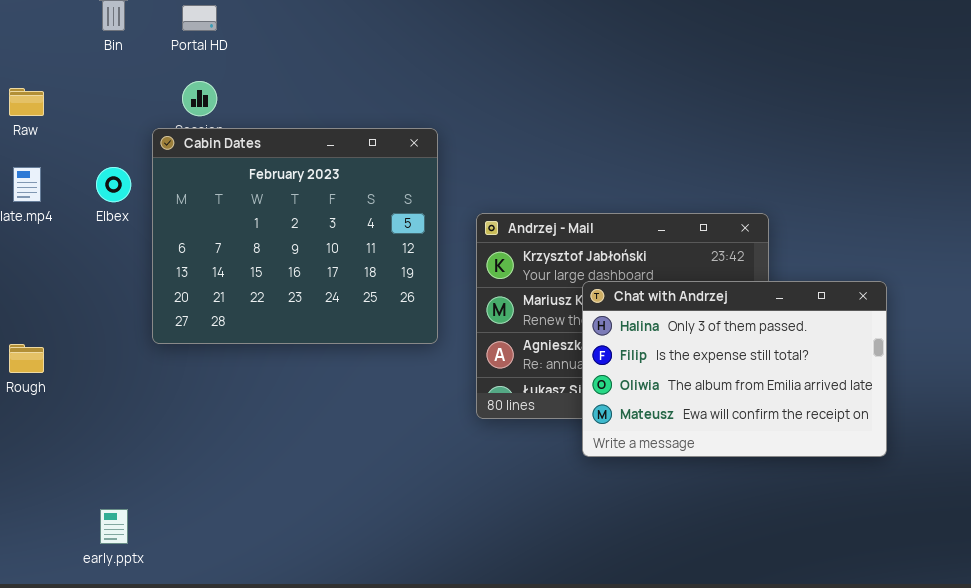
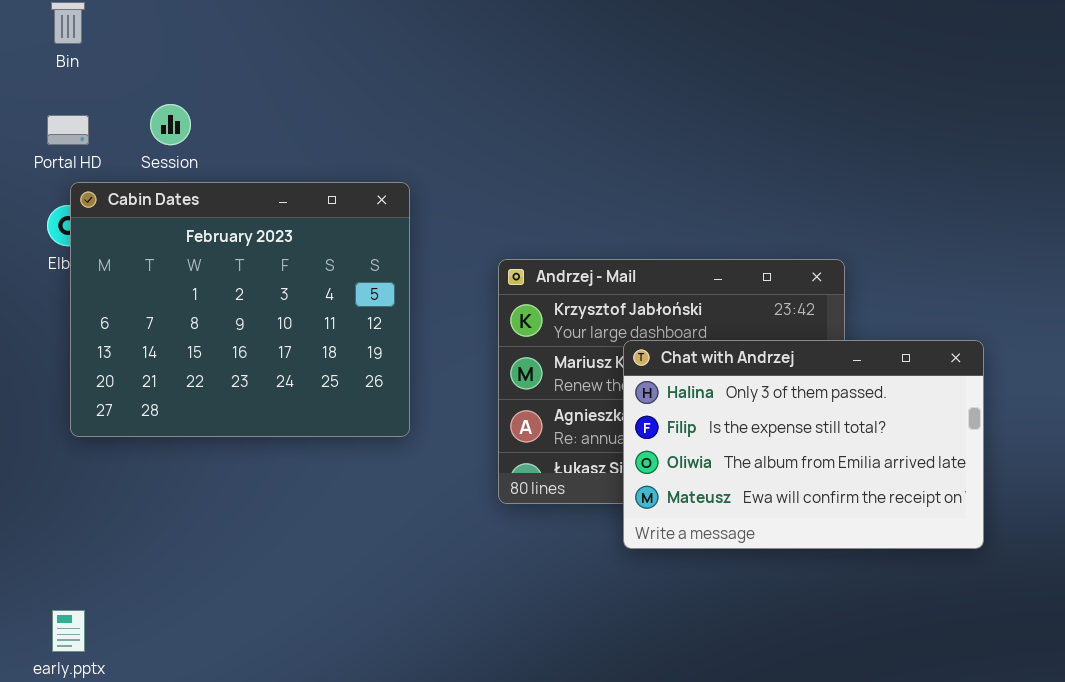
Portal HD: [182,5,217,31] -> [47,115,89,145], moved
Cabin Dates: [152,128,438,344] -> [70,182,410,437], moved

